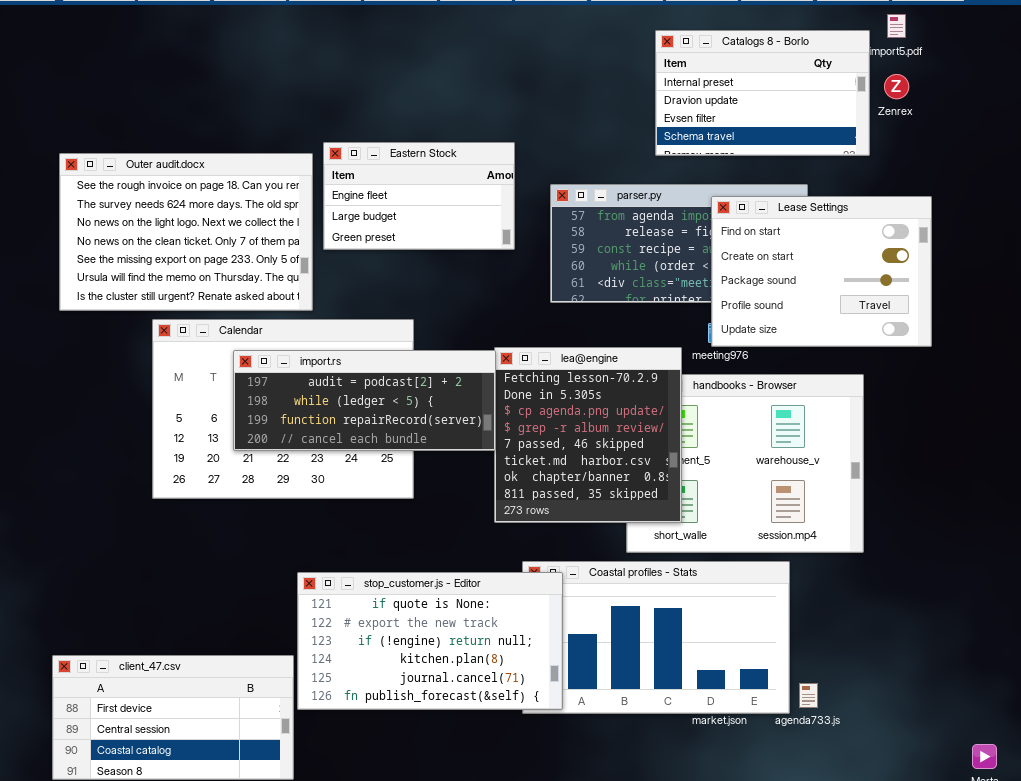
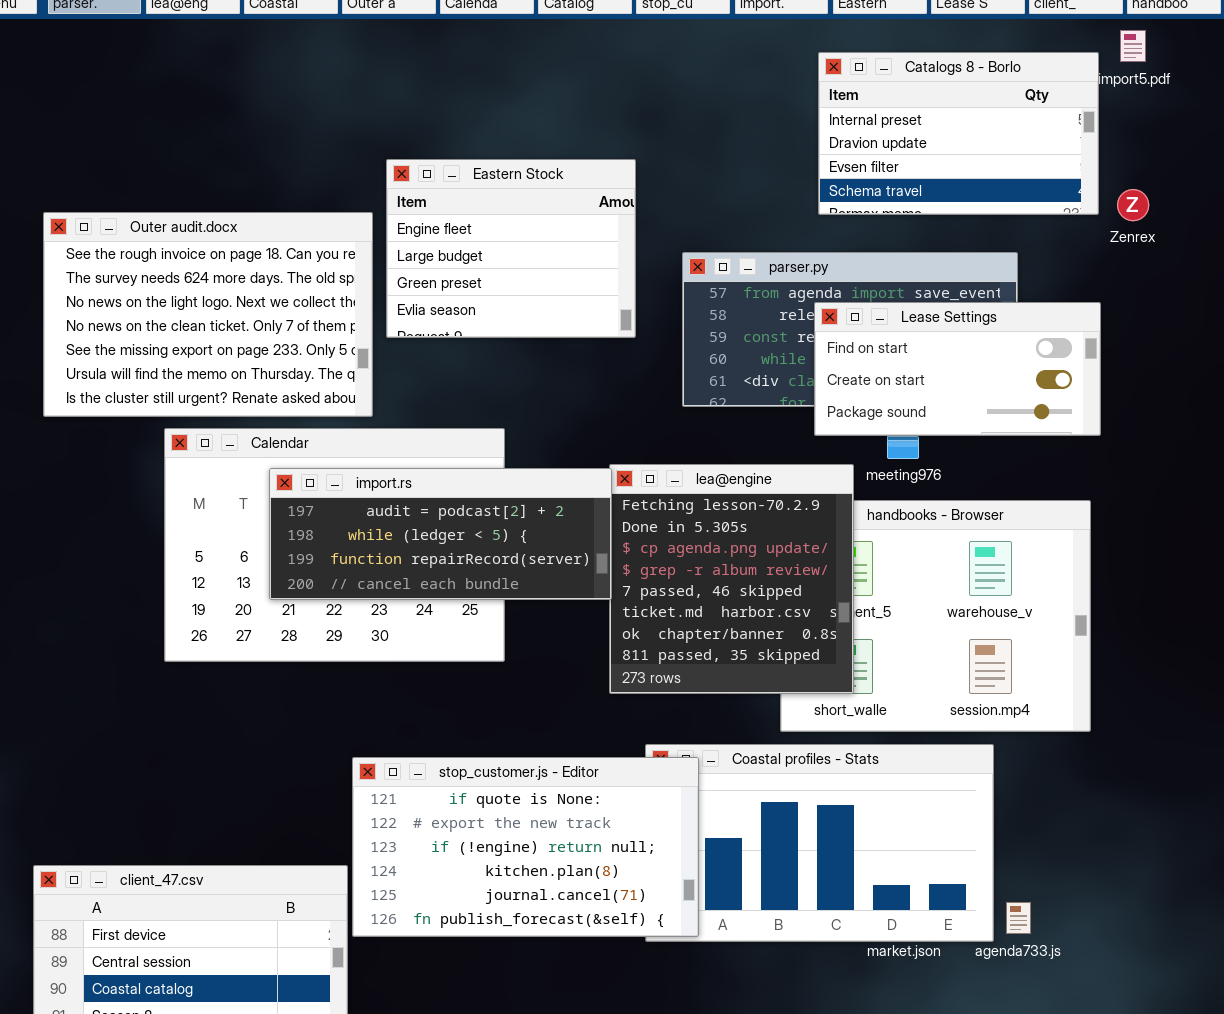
Zenrex: [884,74,909,99] -> [1117,189,1149,221], moved
Eastern Stock: [323,142,515,250] -> [386,159,636,338], resized
Lease Settings: [711,196,932,347] -> [814,302,1101,436], moved, resized

